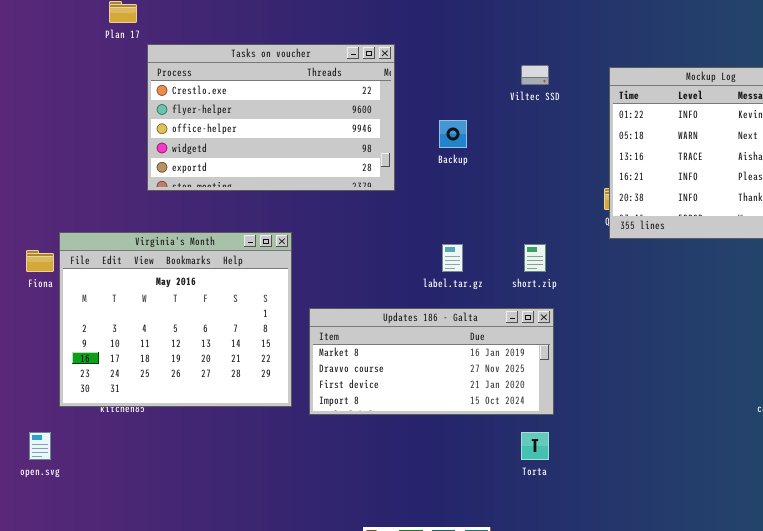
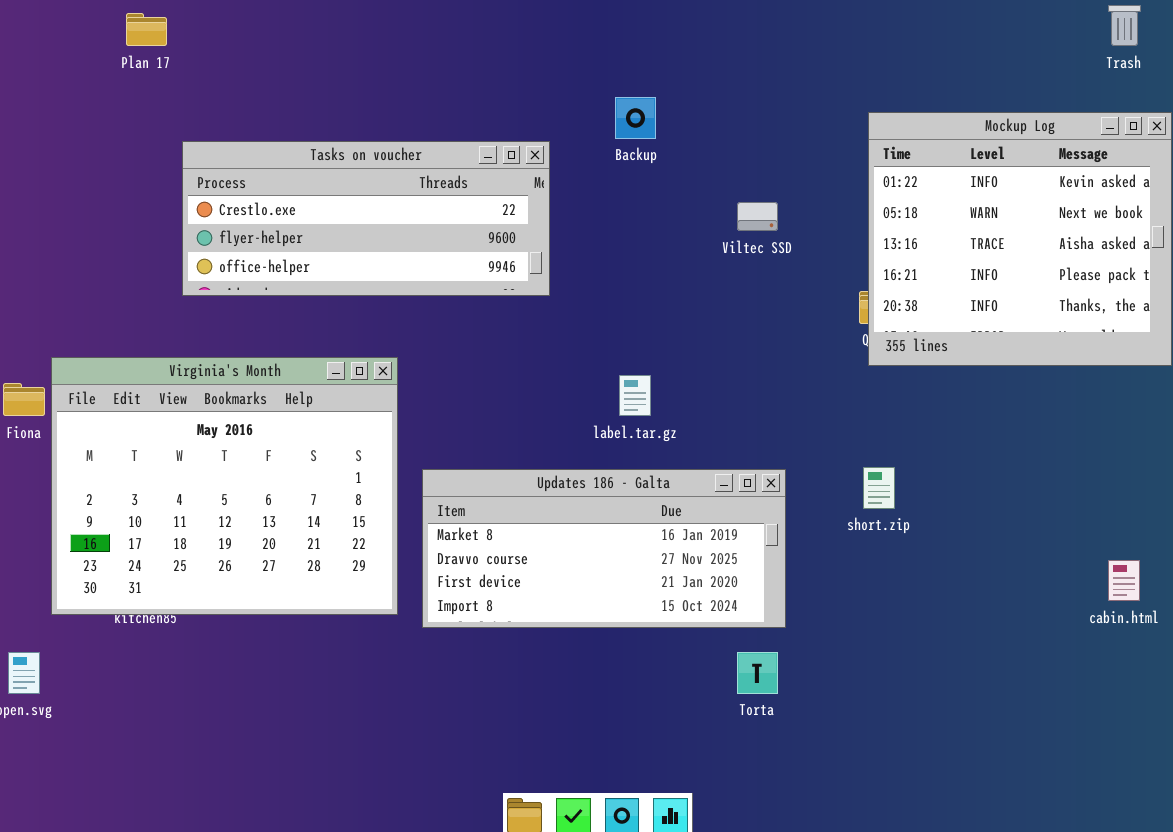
Tasks on voucher: [147,44,395,191] -> [182,141,550,296], resized
Viltec SSD: [521,65,549,85] -> [737,202,778,231], moved
Backup: [439,120,467,148] -> [615,97,656,139], moved
short.zip: [524,244,546,272] -> [863,467,895,509], moved

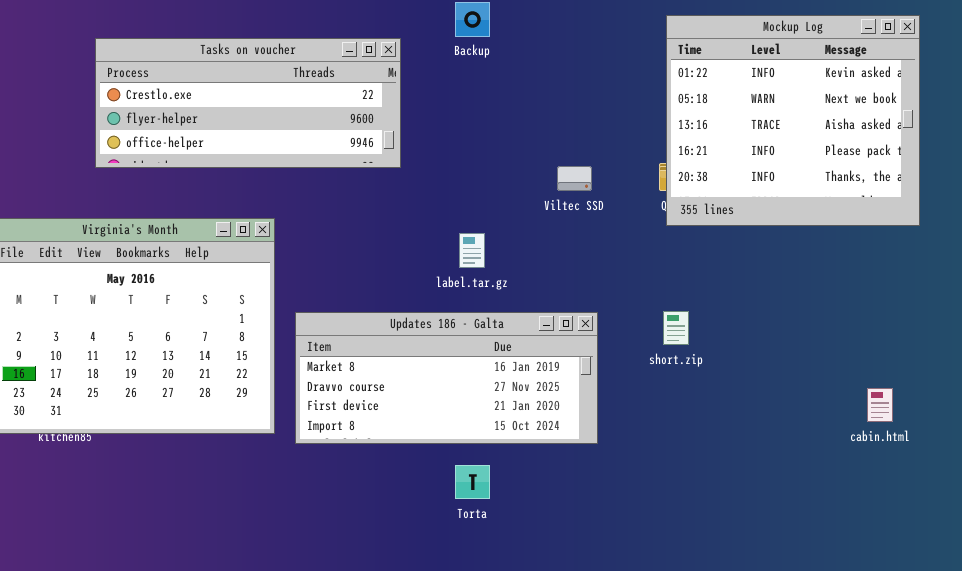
Viltec SSD: [737,202,778,231] -> [557,166,592,191], moved
Torta: [737,652,778,694] -> [455,465,490,499], moved

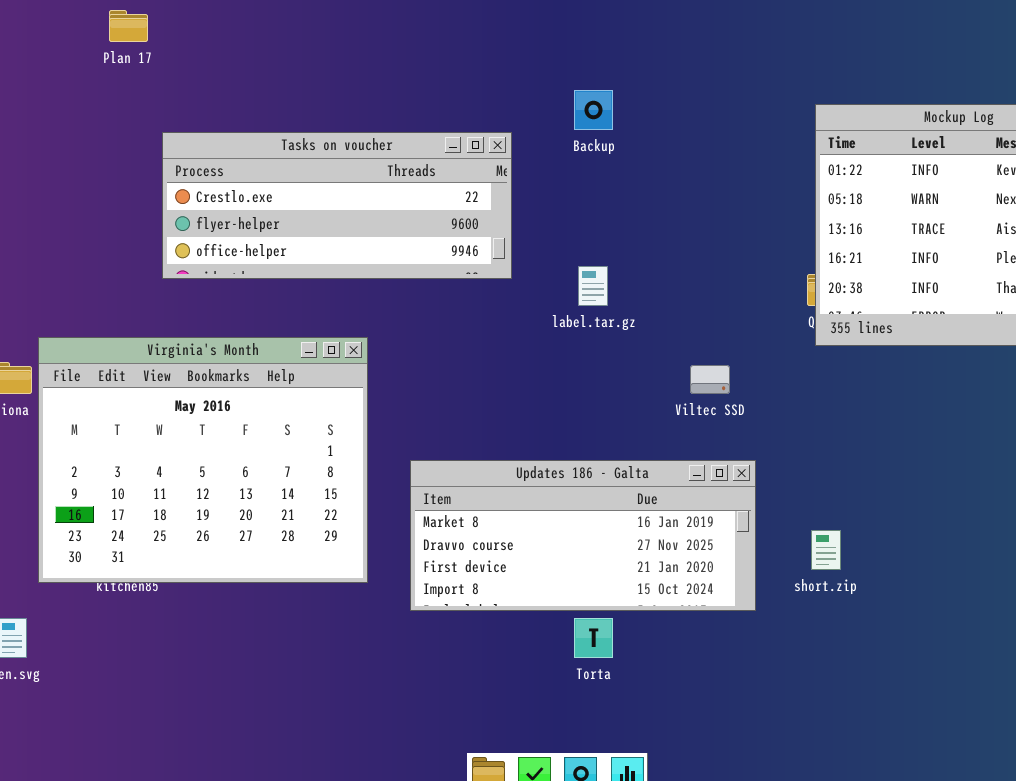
Viltec SSD: [557,166,592,191] -> [690,365,730,394], moved
label.tar.gz: [459,233,485,268] -> [578,266,608,306], moved
short.zip: [663,311,689,345] -> [811,530,841,570], moved
Updates 186 - Galta: [295,312,598,444] -> [410,460,756,611], moved

